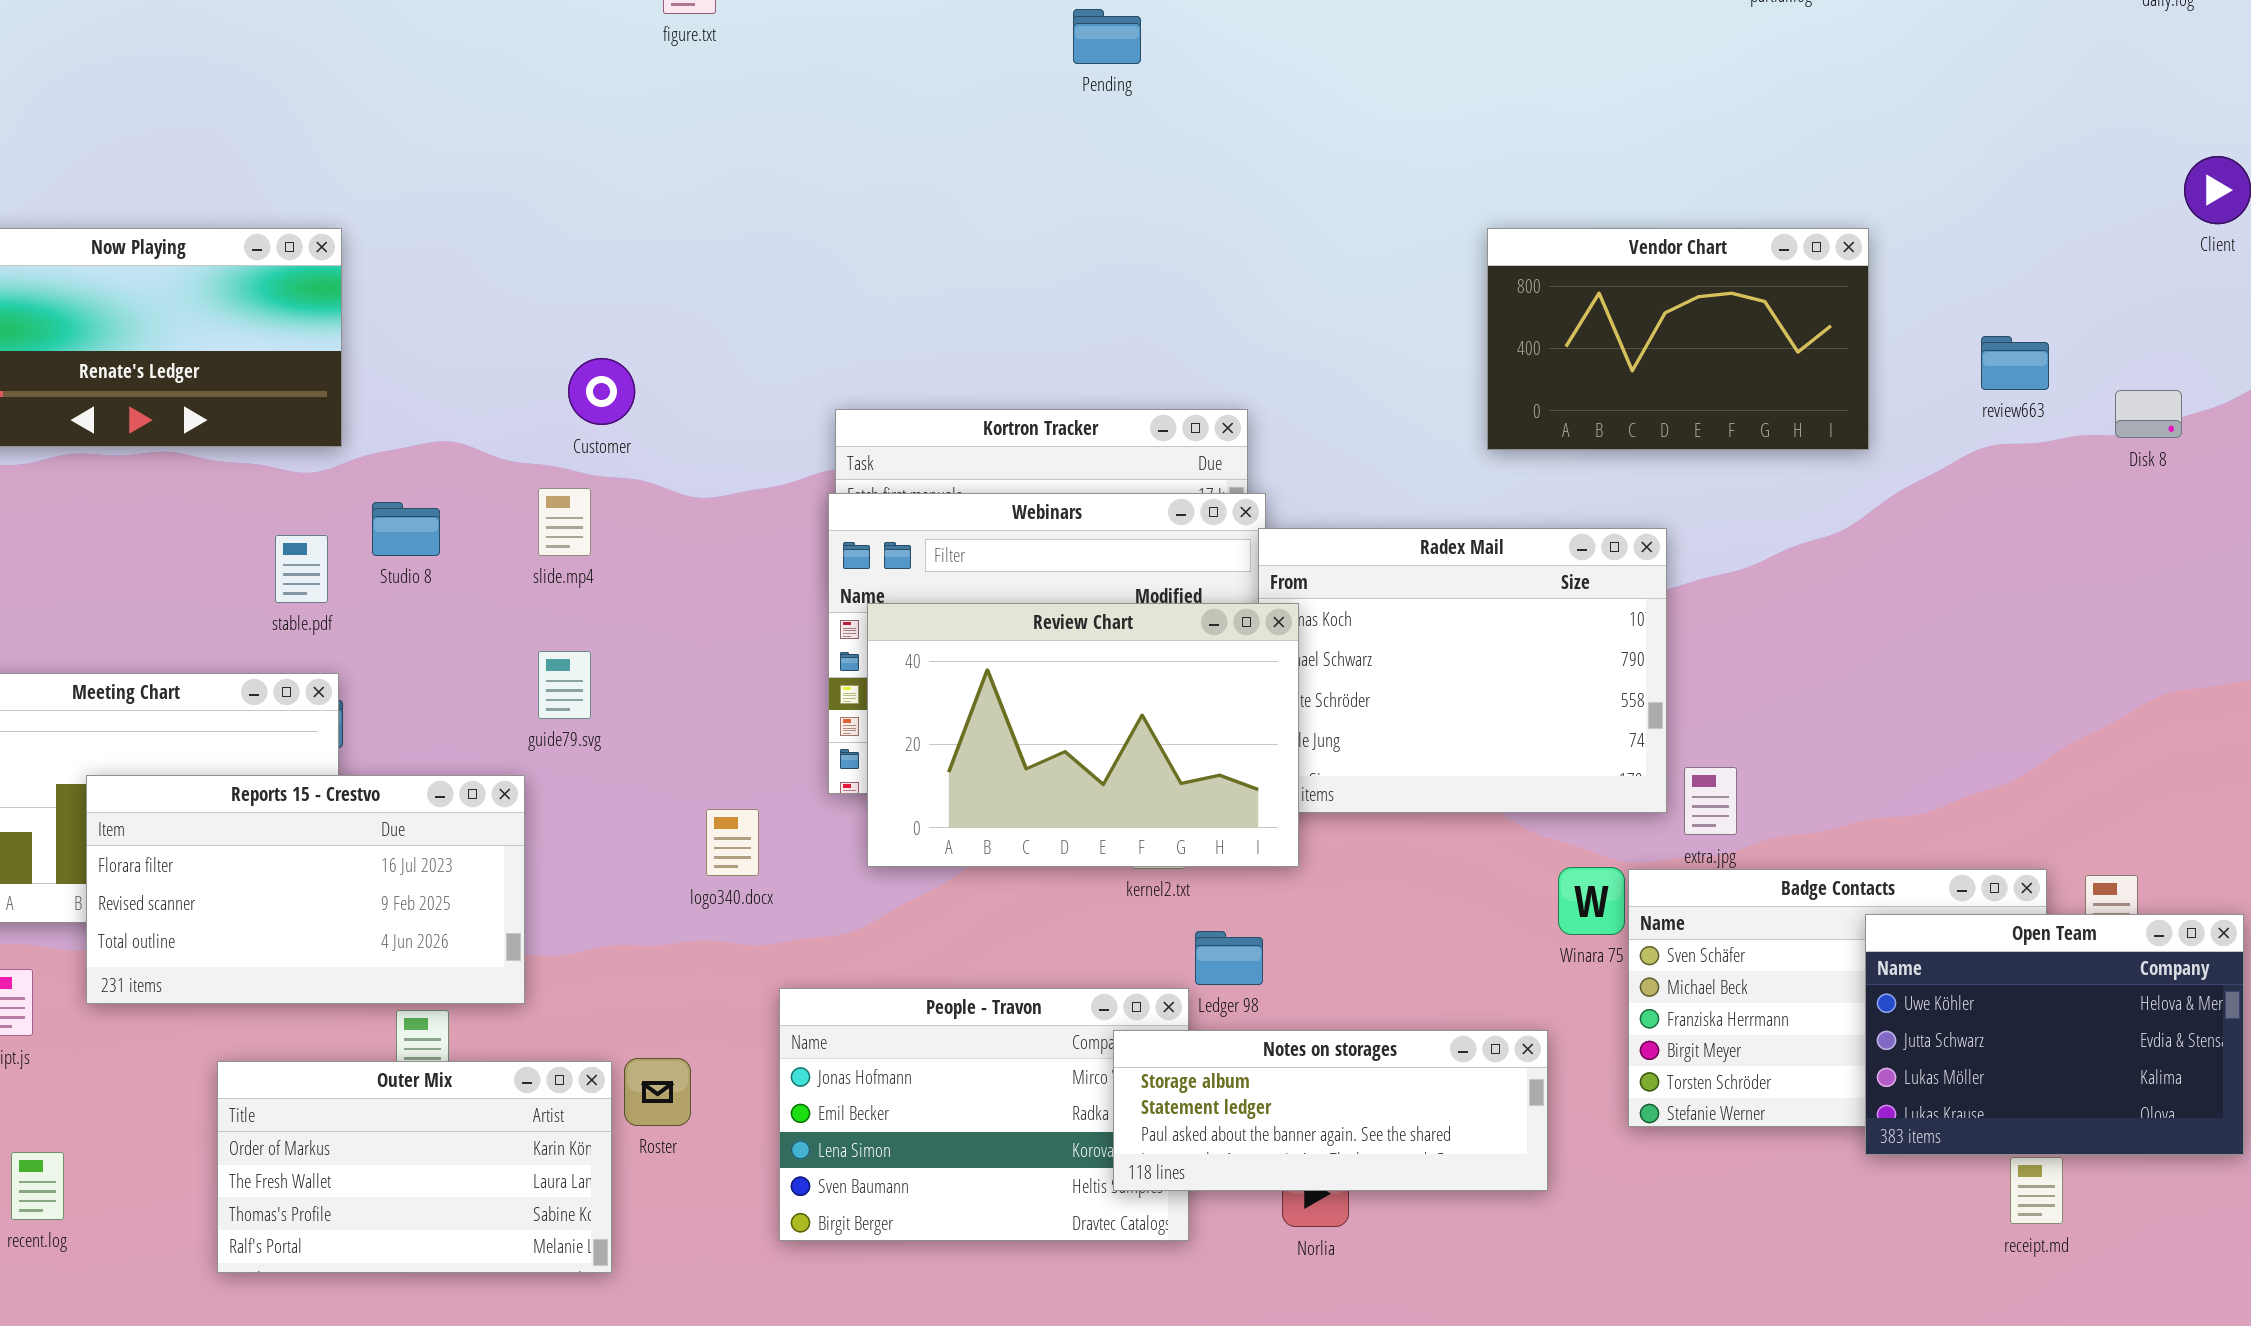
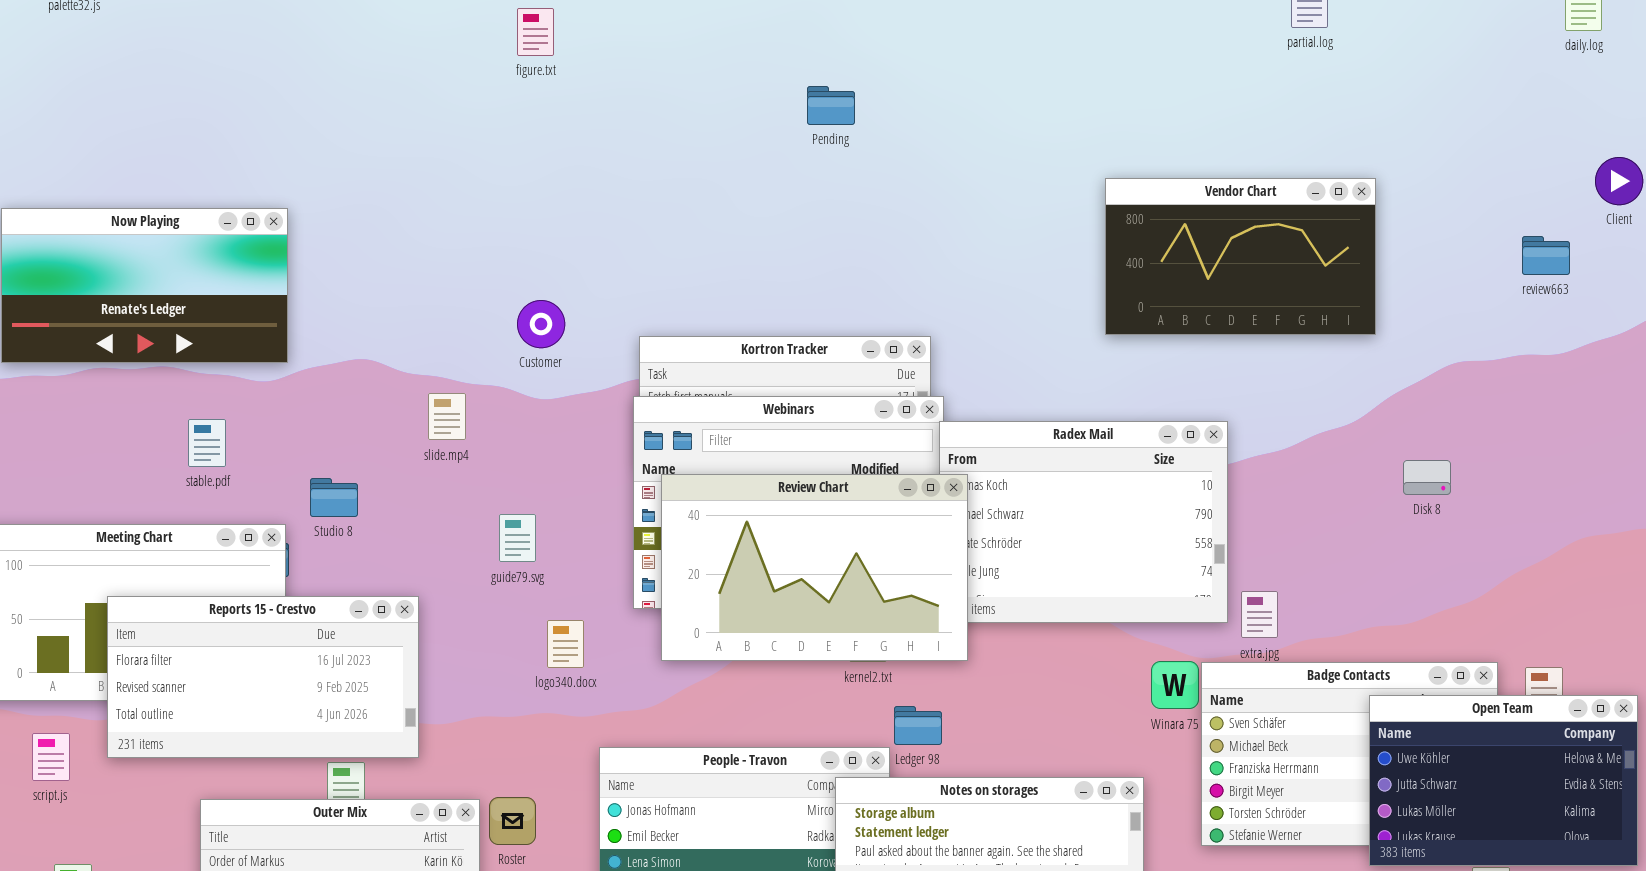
Pending: [1073,9,1141,64] -> [807,86,855,125], moved
Vendor Chart: [1487,228,1869,450] -> [1105,178,1376,335], moved
review663: [1981,336,2049,390] -> [1522,236,1570,275], moved
Customer: [568,358,635,425] -> [517,300,565,348], moved
Disk 8: [2115,390,2182,438] -> [1403,460,1451,495], moved
Studio 8: [372,502,440,556] -> [310,478,358,517], moved
stable.pdf: [275,535,328,603] -> [188,419,226,467], moved
guide79.svg: [538,651,591,719] -> [499,514,536,562], moved

